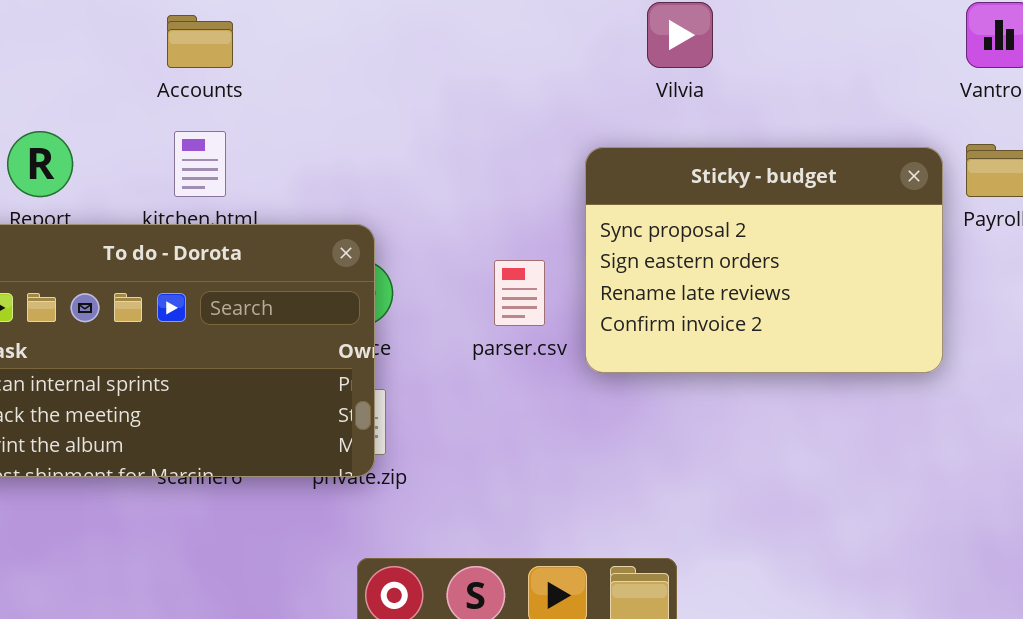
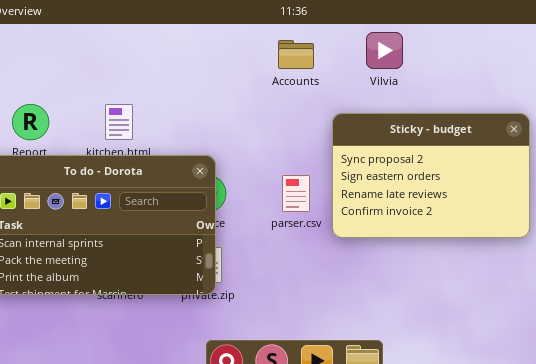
Accounts: [167,15,233,68] -> [278,40,314,69], moved

